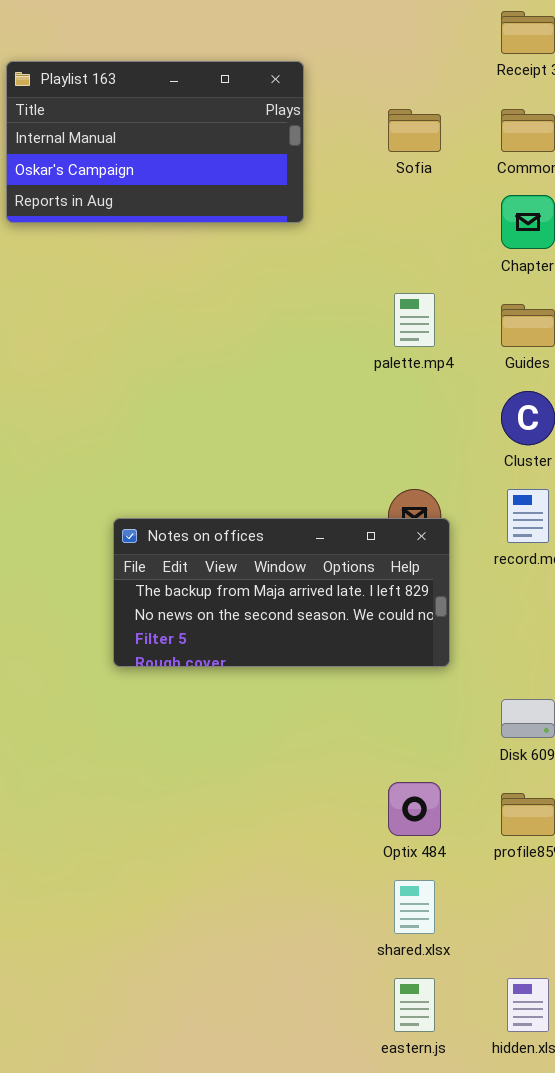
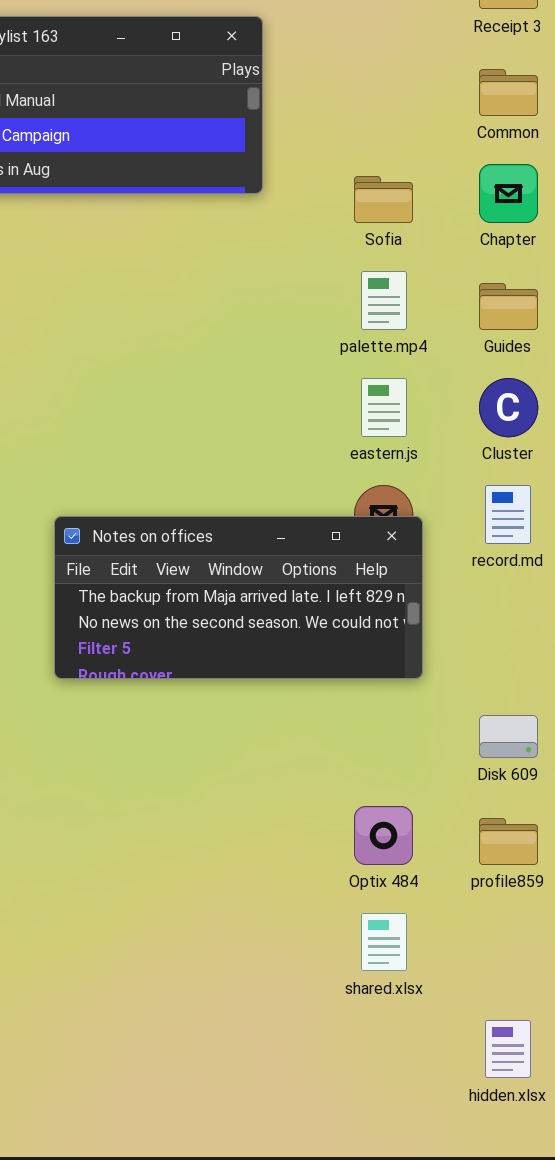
Sofia: [388,109,441,152] -> [354,176,413,223], moved
eastern.js: [394,978,435,1032] -> [361,378,407,437], moved

